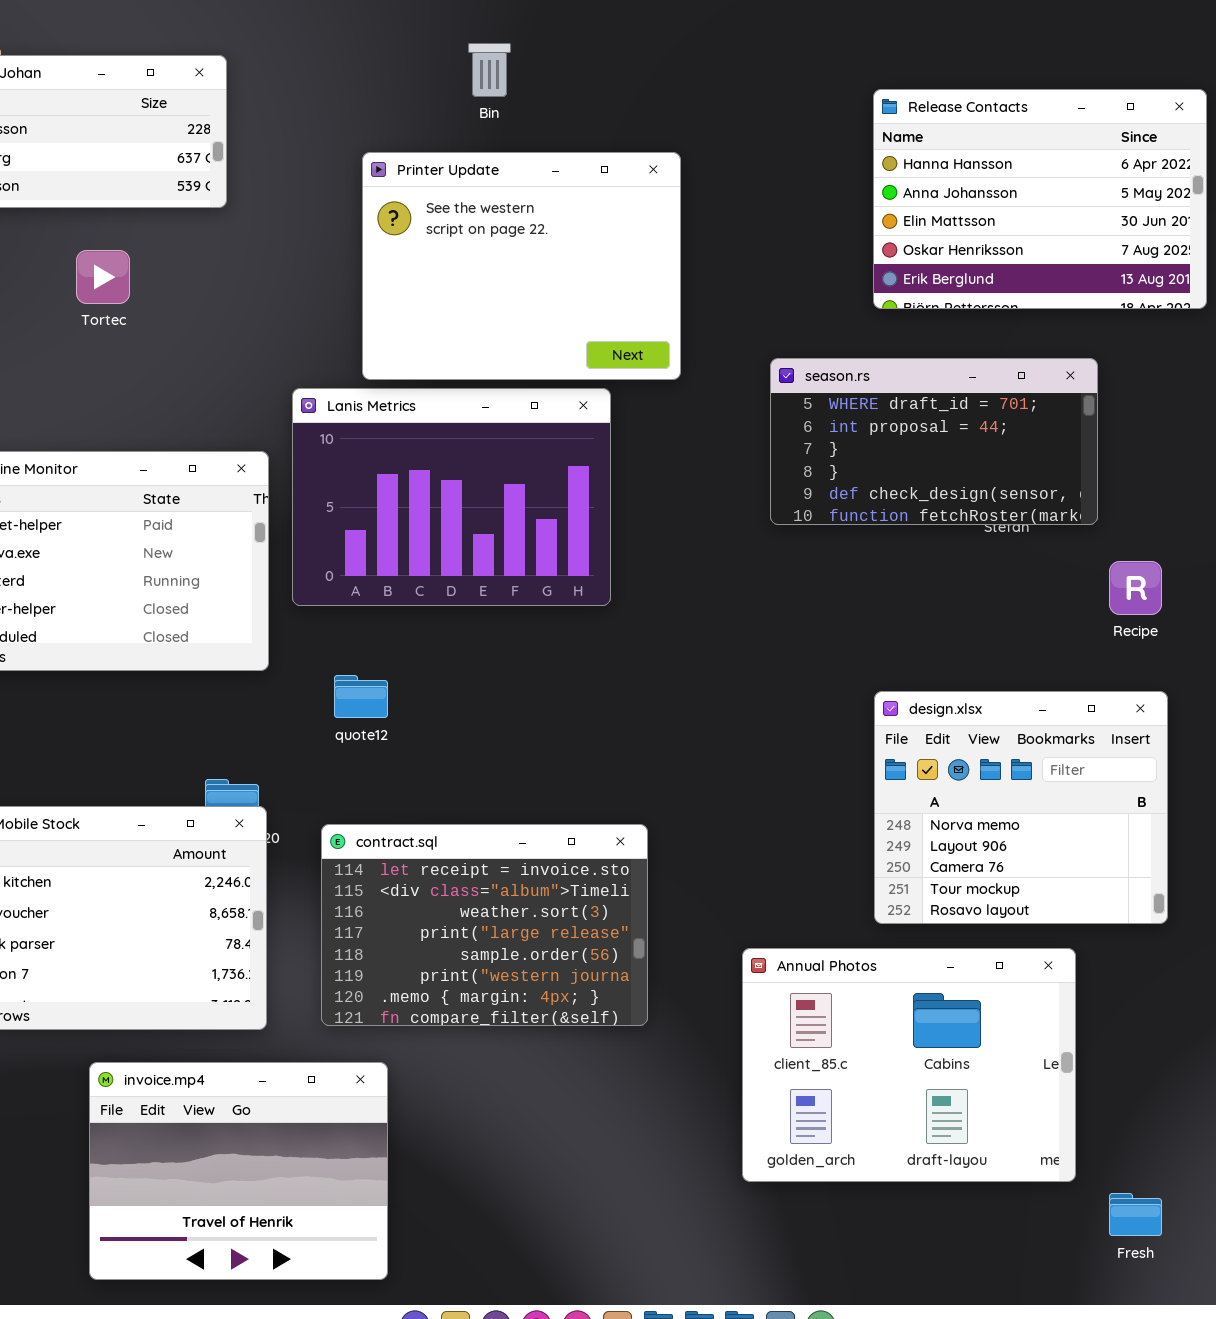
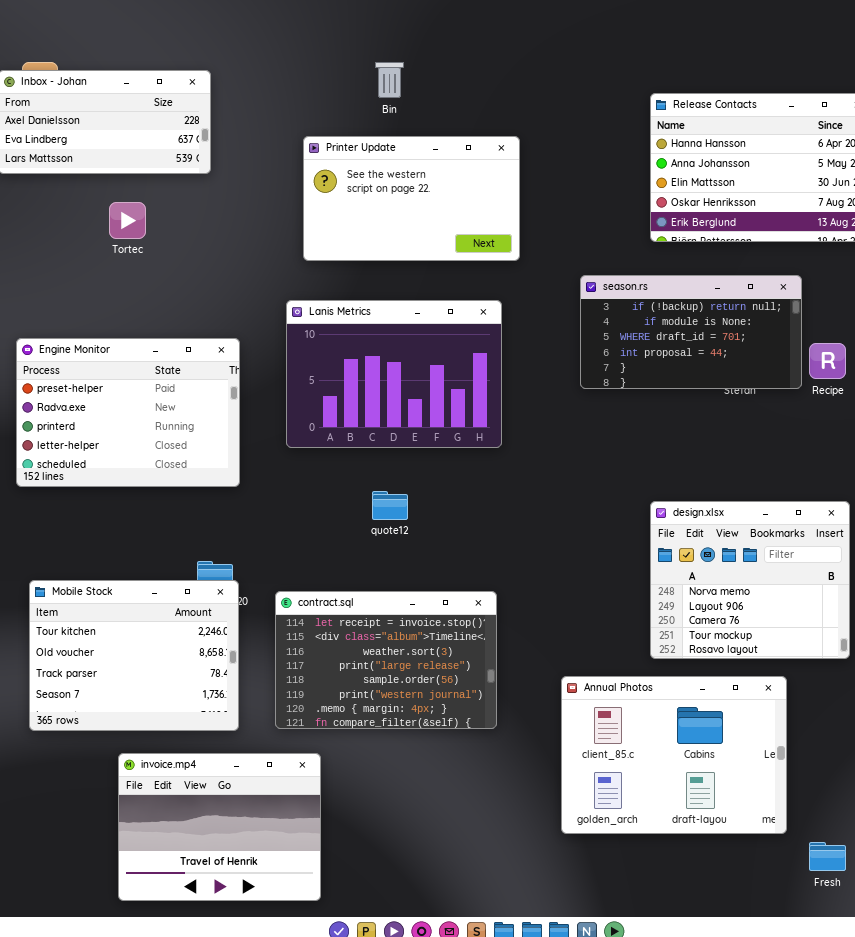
Printer Update: [362,152,681,380] -> [303,136,520,261], resized
season.rs: [770,358,1098,525] -> [580,275,802,389], scrolled up 2 rows
Lanis Metrics: [292,388,611,606] -> [286,300,502,448], moved
Recipe: [1109,561,1162,615] -> [809,343,846,379], moved
quote12: [334,675,388,718] -> [372,491,408,520], moved

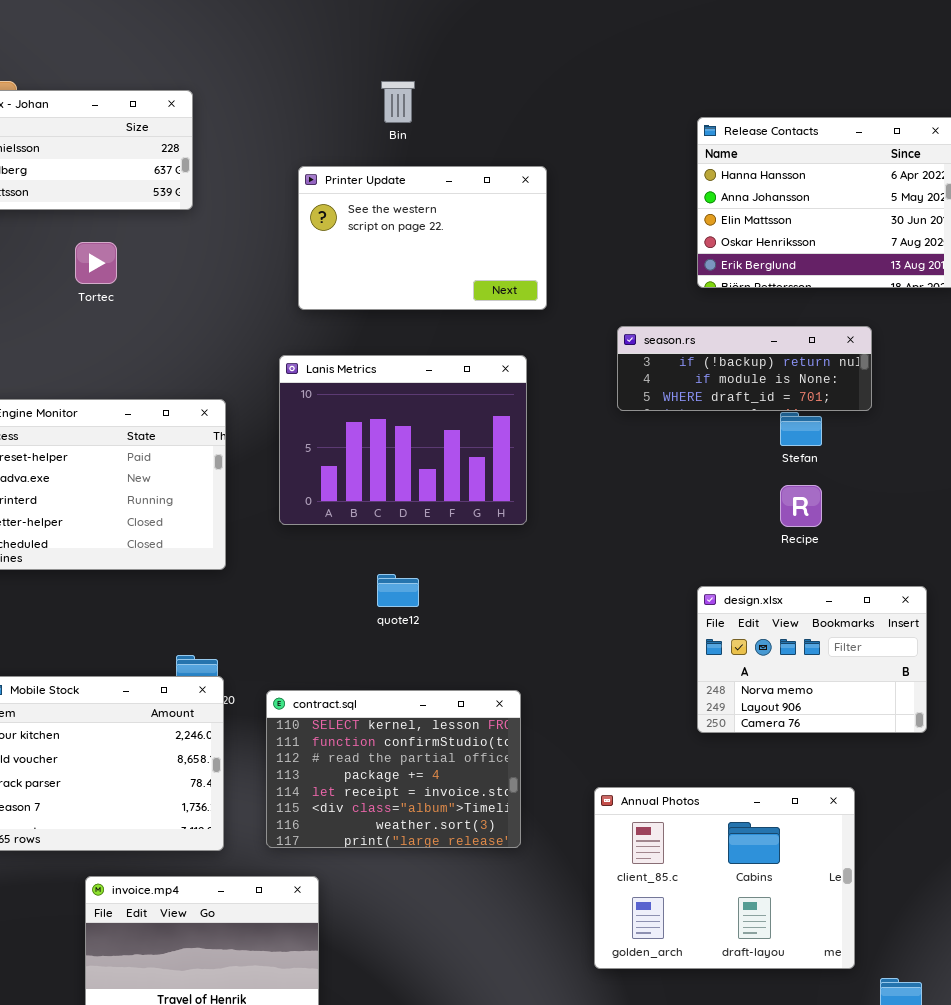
season.rs: [580,275,802,389] -> [617,326,872,411], resized
Recipe: [809,343,846,379] -> [780,485,822,527], moved
design.xlsx: [650,501,850,659] -> [697,586,927,733], resized
contract.sql: [275,591,497,729] -> [266,690,521,848], scrolled up 4 rows

